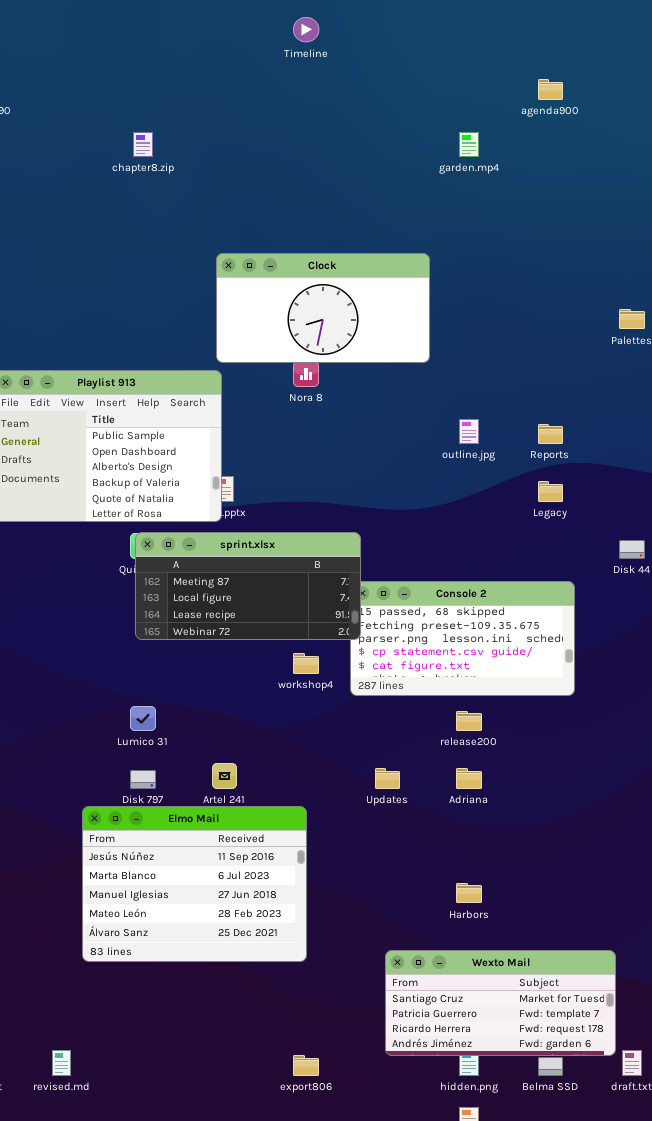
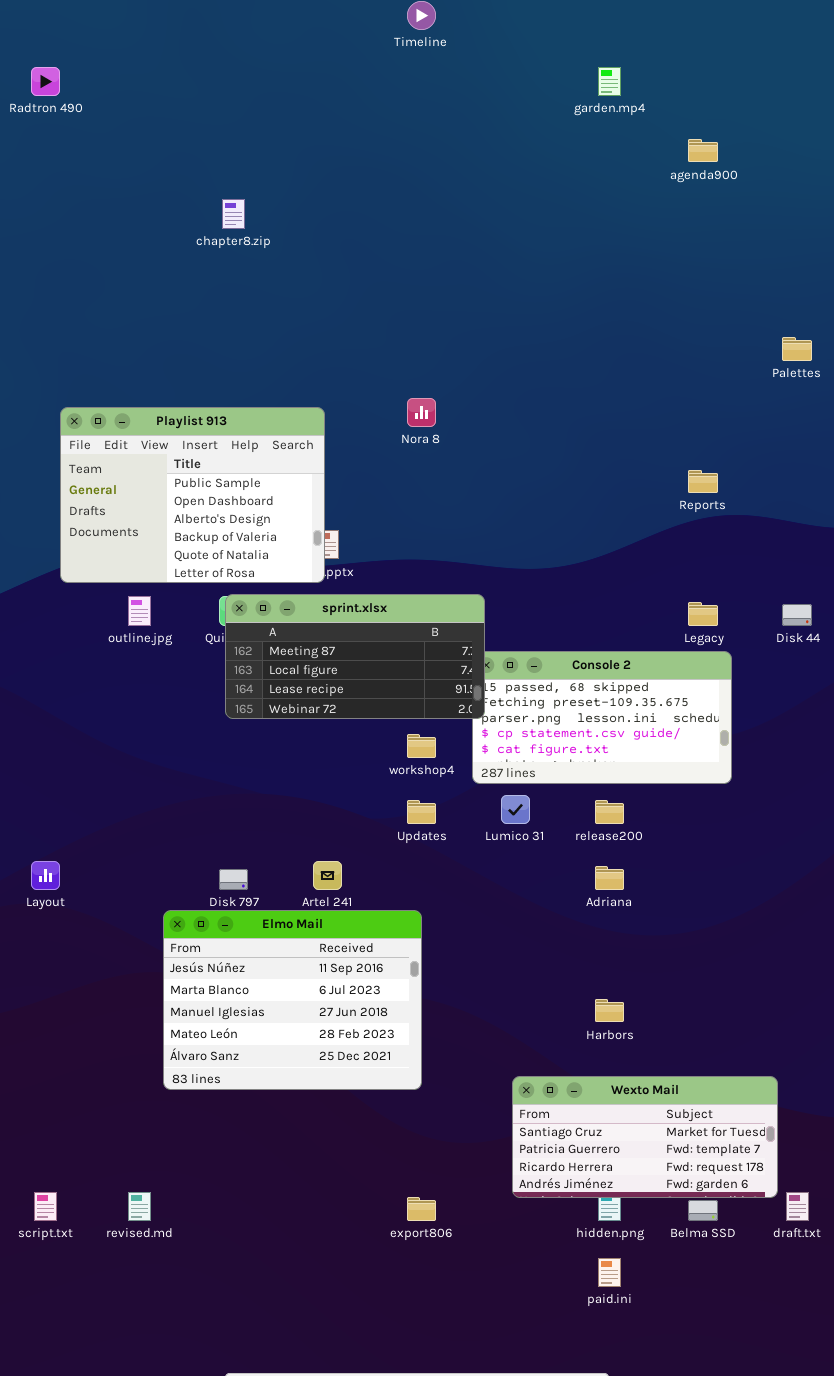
agenda900: [538,79,563,100] -> [688,139,718,162], moved
chapter8.zip: [133,132,153,157] -> [222,199,245,229], moved
garden.mp4: [459,132,479,157] -> [598,67,621,96], moved
Clock: [216,253,430,363] -> none, closed
outline.jpg: [459,419,479,444] -> [128,596,151,626], moved
Legacy: [538,481,563,502] -> [688,602,718,626], moved
Lumico 31: [130,706,156,731] -> [501,795,530,824], moved
Updates: [375,768,400,789] -> [407,800,436,824], moved

